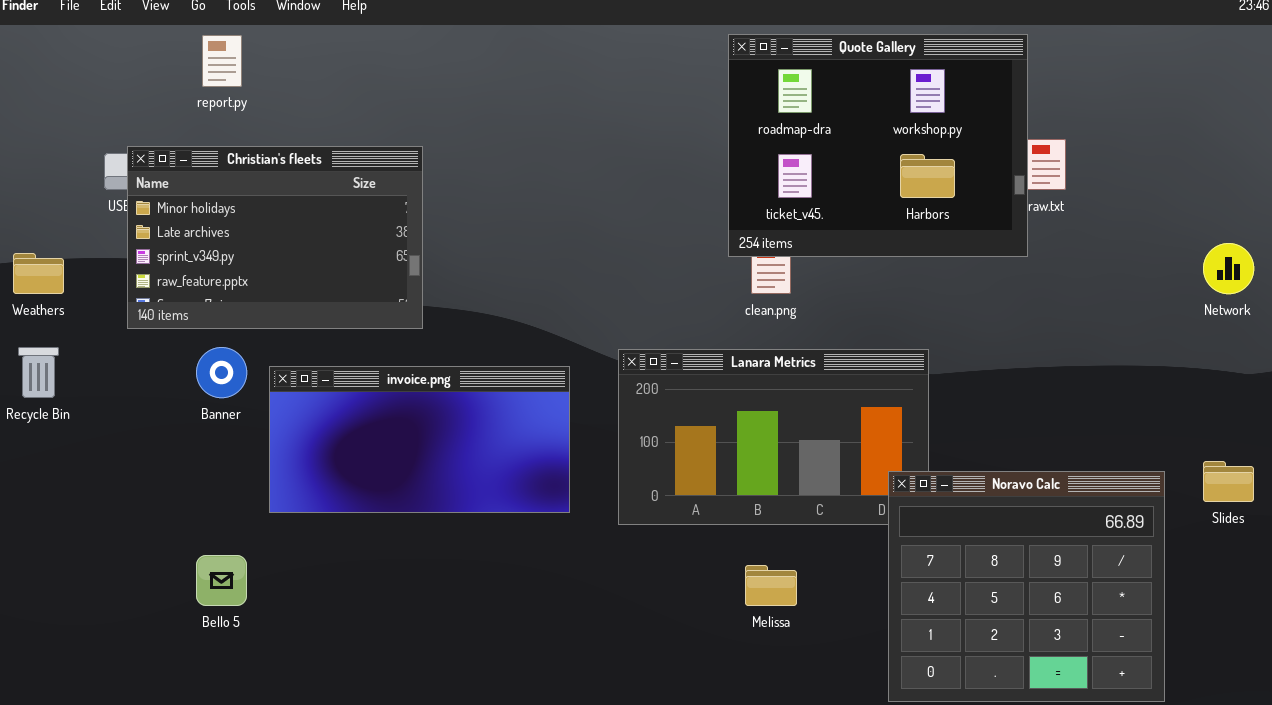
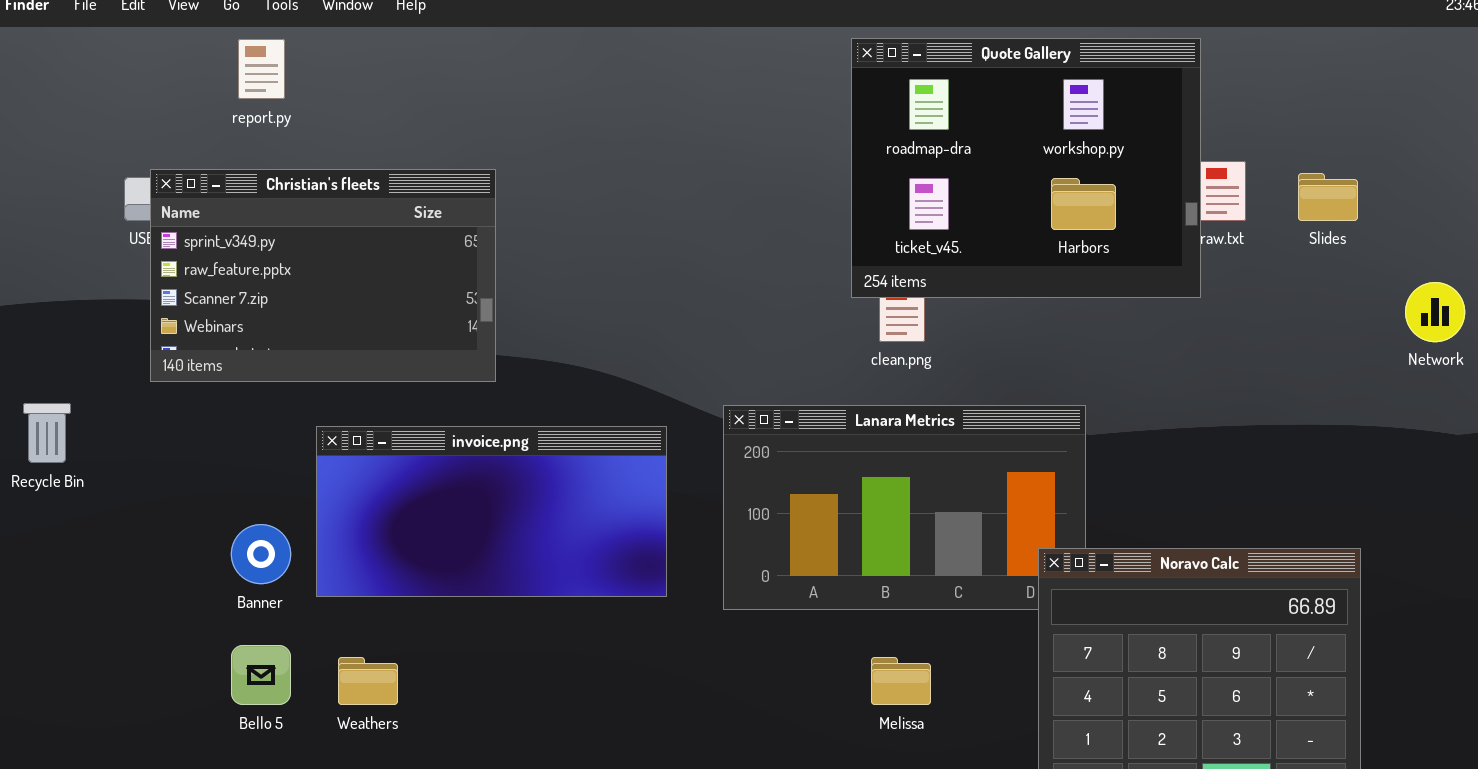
Christian's fleets: [127,146,423,329] -> [150,169,496,382], scrolled down 2 rows
Weathers: [13,253,64,294] -> [338,657,398,705], moved
Banner: [196,347,247,398] -> [231,524,291,584], moved
Slides: [1203,461,1254,502] -> [1298,173,1358,221], moved

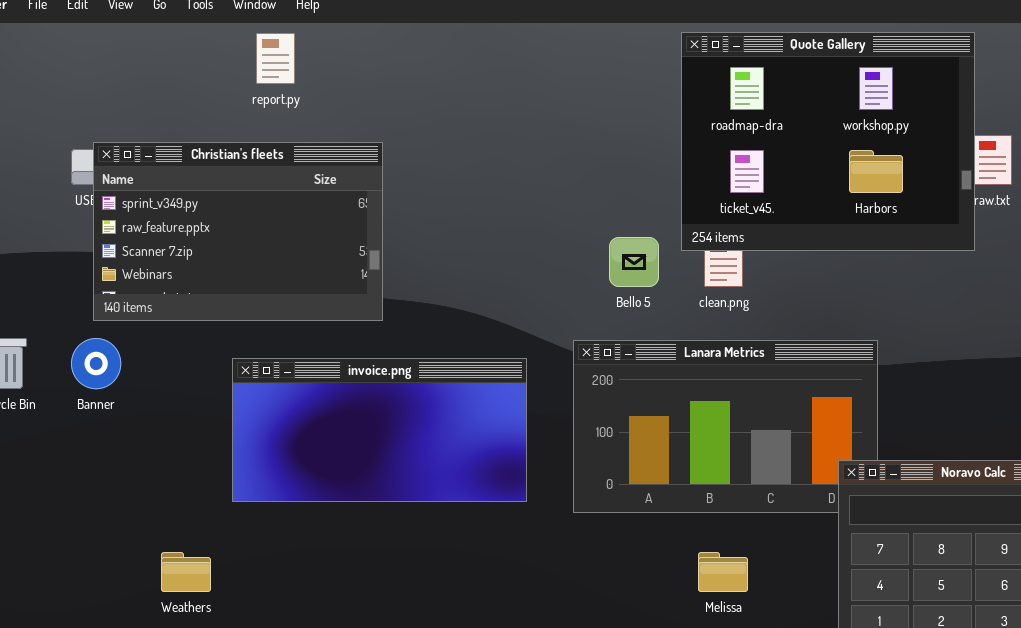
report.py: [238,39,285,99] -> [256,33,295,84], moved
Banner: [231,524,291,584] -> [71,338,121,389], moved
Bello 5: [231,645,291,705] -> [609,237,659,287], moved
Weathers: [338,657,398,705] -> [161,552,211,592], moved

